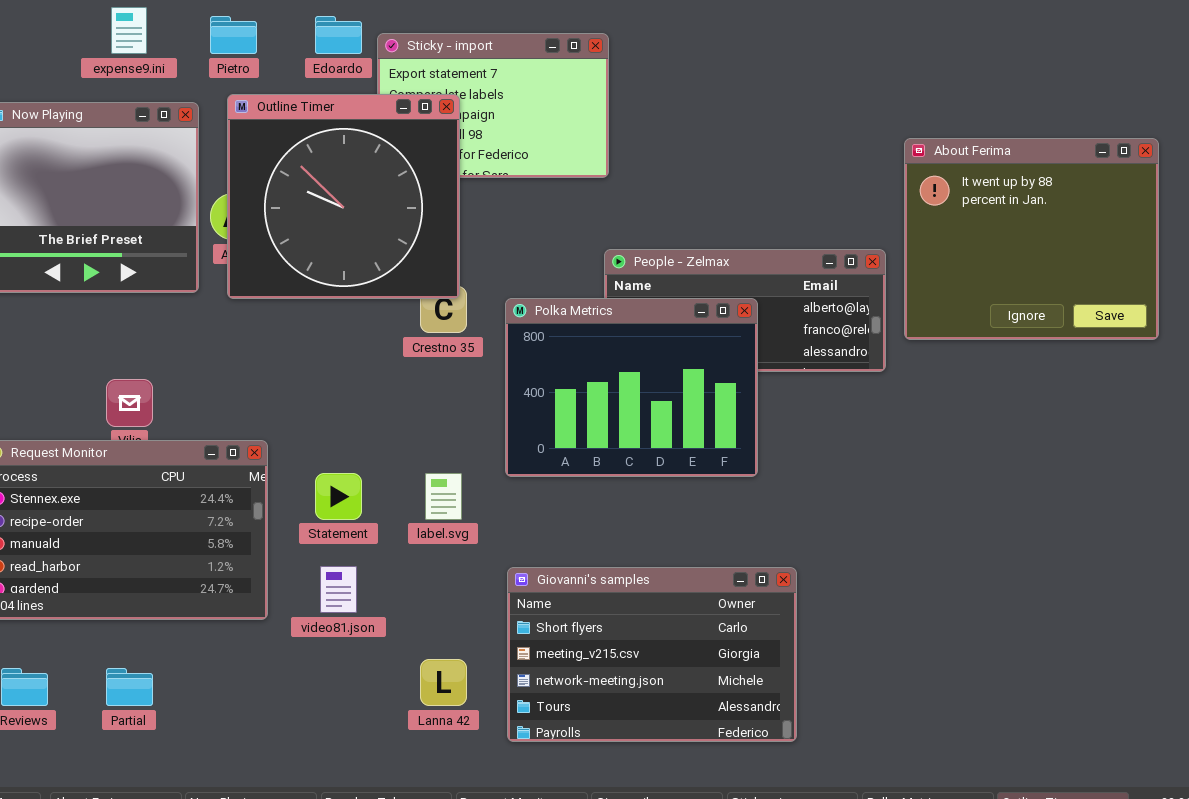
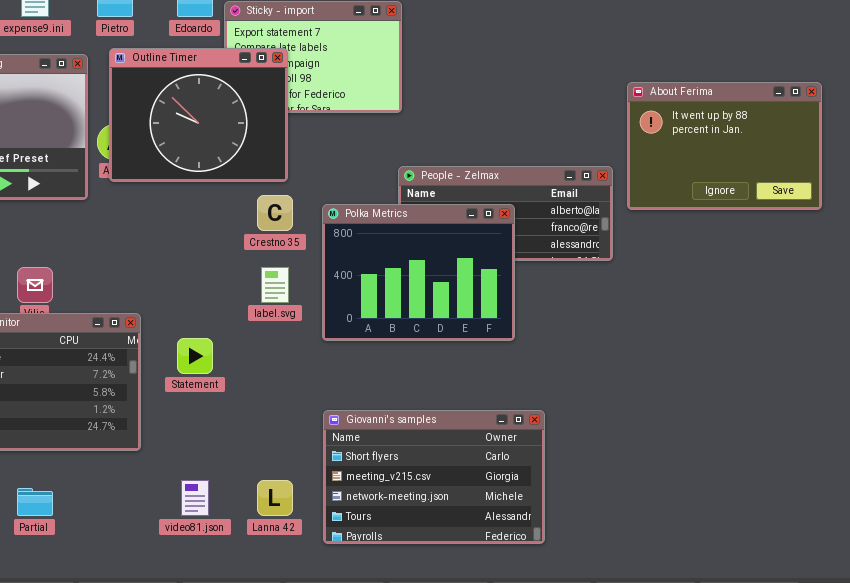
Outline Timer: [227,94,460,299] -> [109,48,288,182], resized
About Ferima: [904,138,1159,340] -> [627,82,822,210], resized
label.svg: [425,473,462,520] -> [261,267,289,303], moved
video81.json: [320,566,357,613] -> [181,480,209,516], moved

